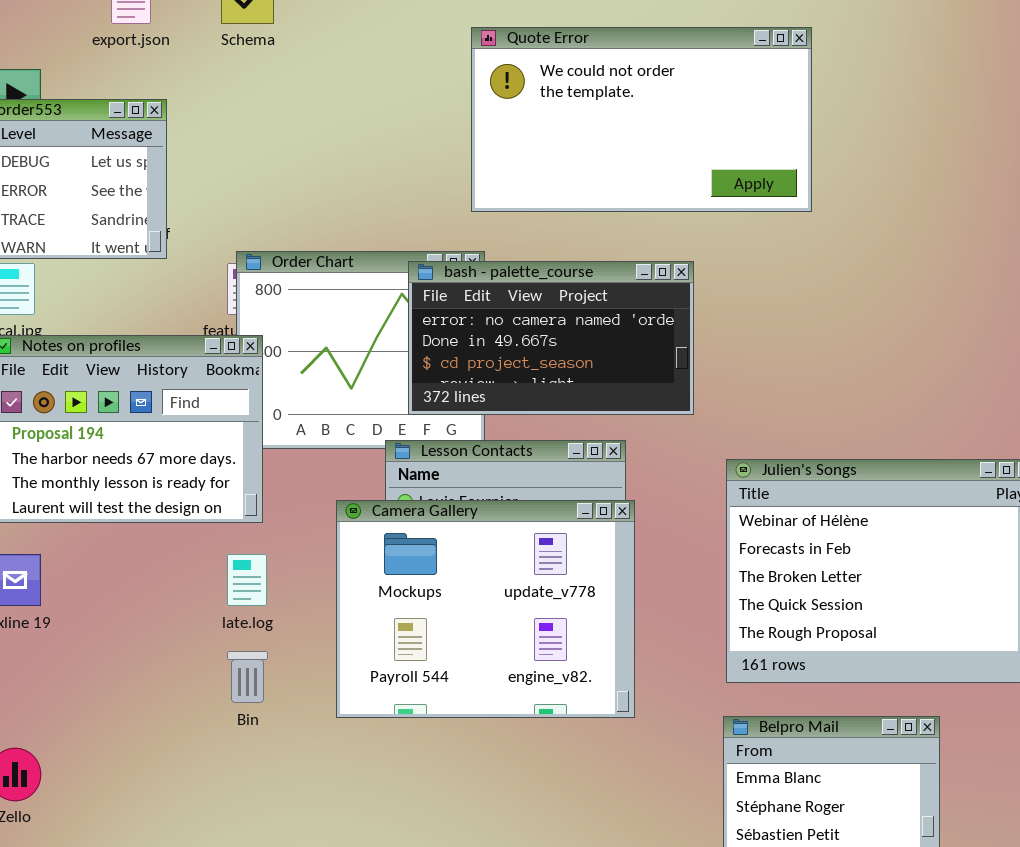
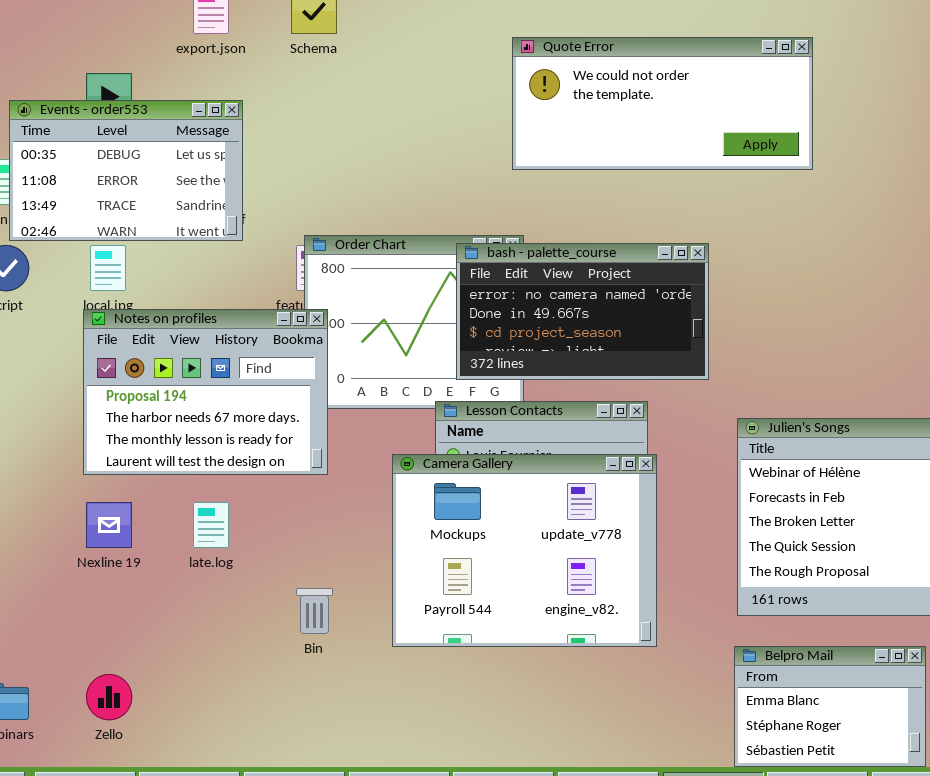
Quote Error: [471,27,812,212] -> [512,37,813,170], resized
late.log: [227,554,267,606] -> [193,502,229,548], moved

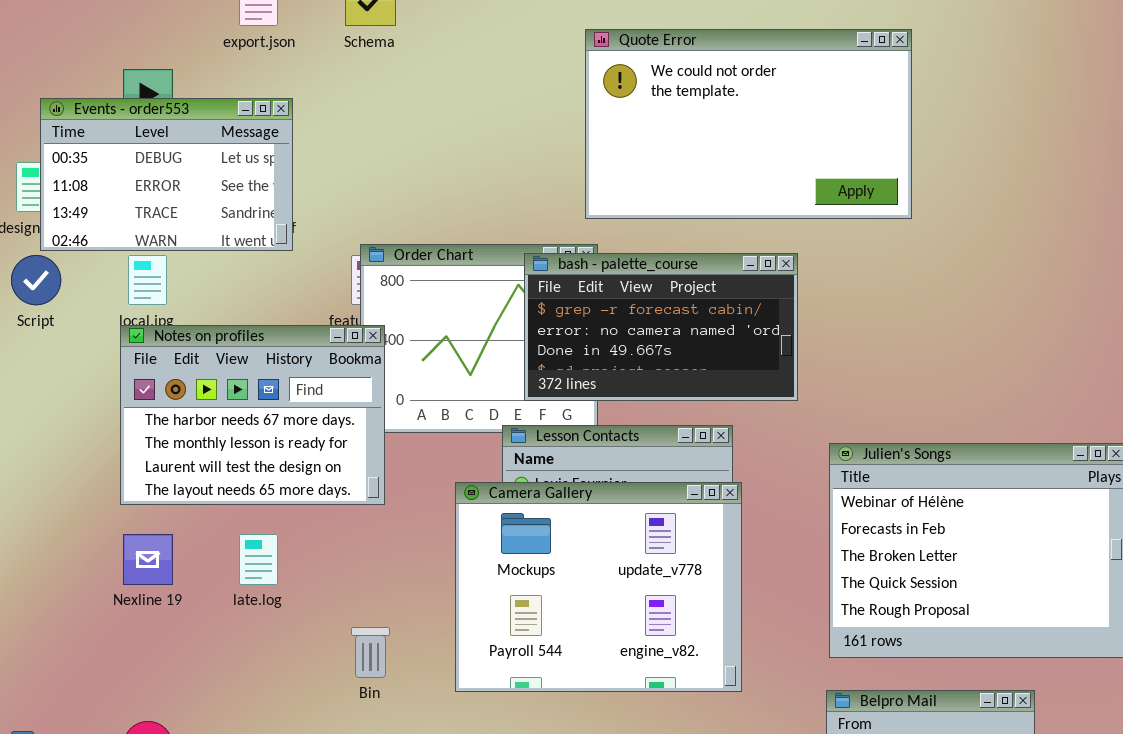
Quote Error: [512,37,813,170] -> [585,29,912,219], resized
bash - palette_course: [456,243,709,380] -> [524,253,798,401], scrolled up 1 row
Notes on profiles: [83,309,328,475] -> [120,325,385,505], scrolled down 1 row

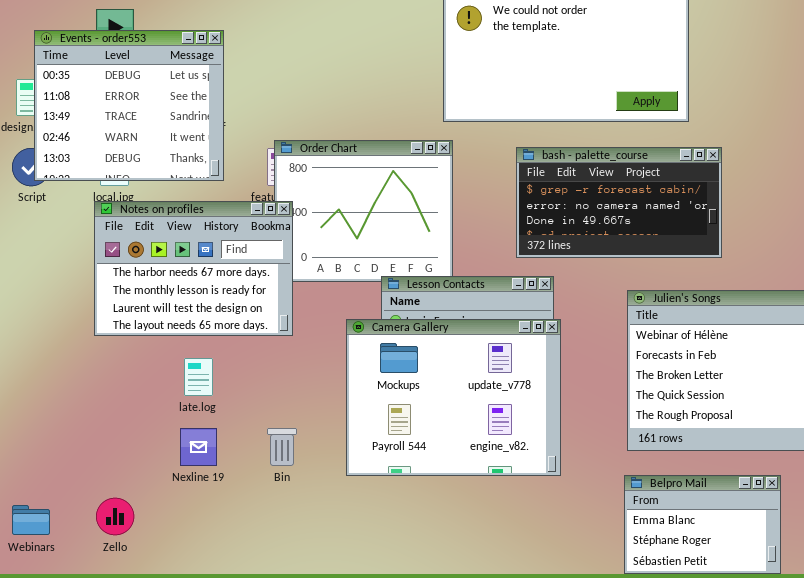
Events - order553: [40,98,293,251] -> [34,30,224,181], resized
bash - palette_course: [524,253,798,401] -> [516,147,722,258], moved
Nexline 19: [123,534,173,585] -> [180,428,217,466], moved

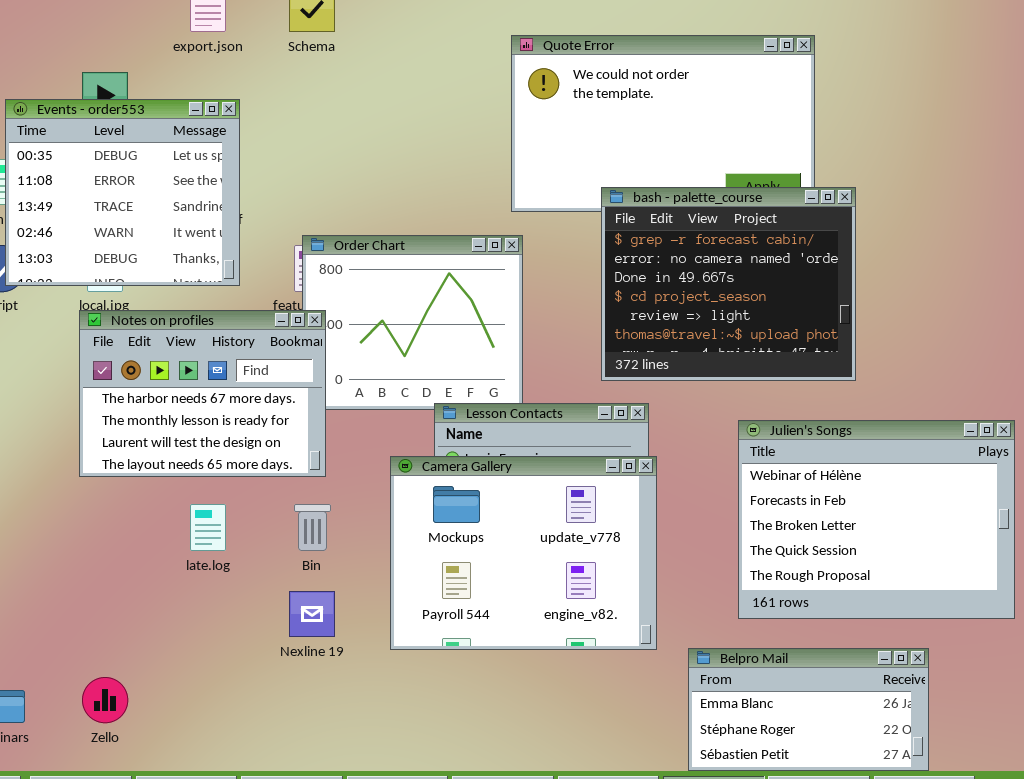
bash - palette_course: [516,147,722,258] -> [601,187,856,381], resized
Nexline 19: [180,428,217,466] -> [289,591,335,637], moved
Bin: [267,428,297,466] -> [294,504,331,551], moved
Belpro Mail: [624,475,781,574] -> [688,648,929,771], resized

